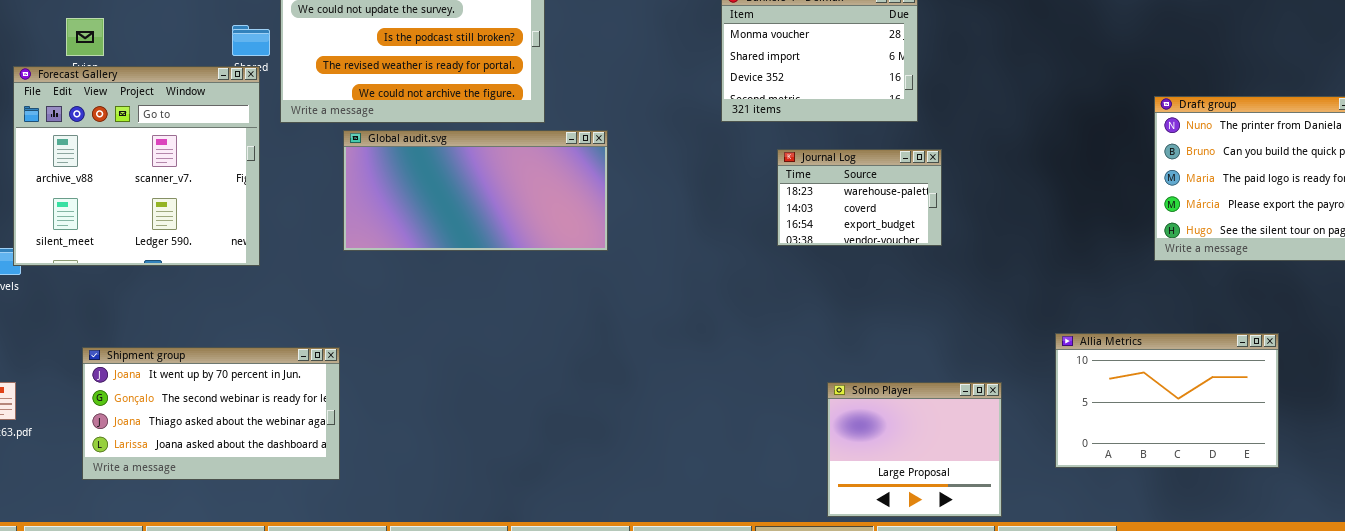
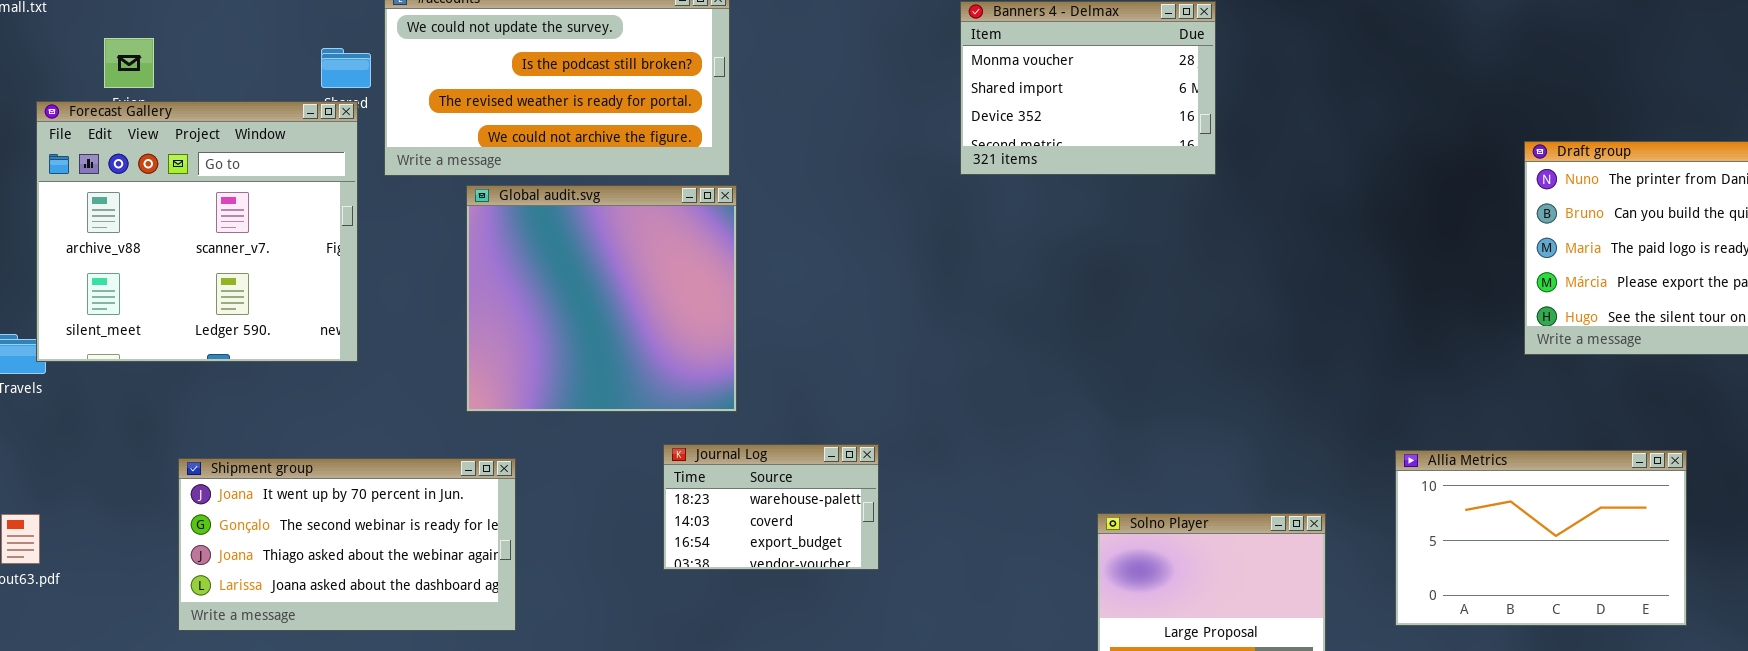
Global audit.svg: [343,130,608,251] -> [466,185,737,412], resized
Journal Log: [777,149,942,246] -> [663,444,879,570], moved
Shipment group: [82,347,340,480] -> [178,458,516,631], moved

